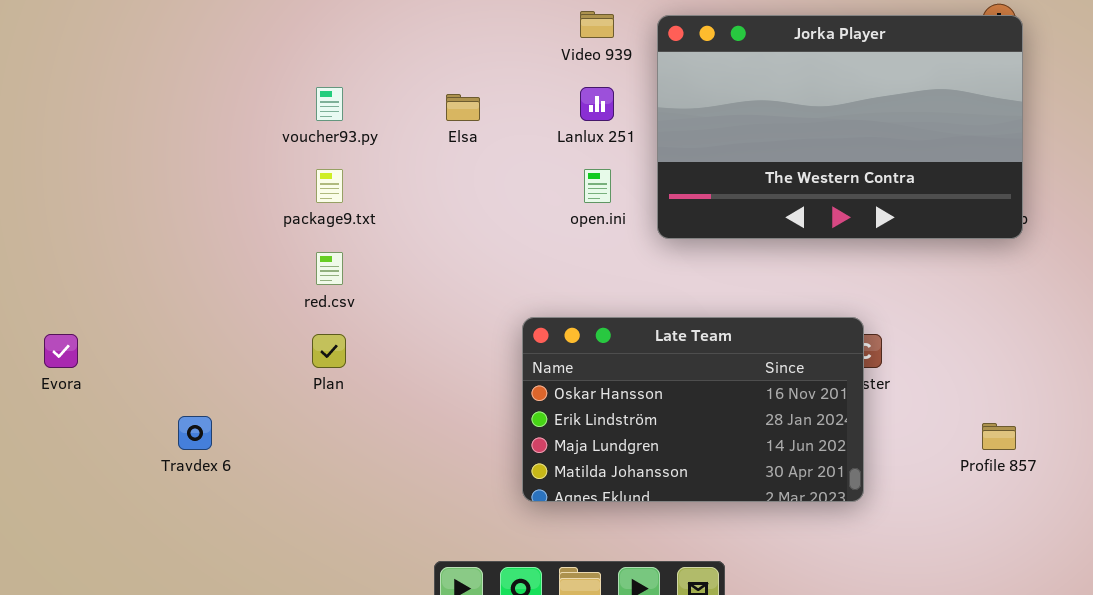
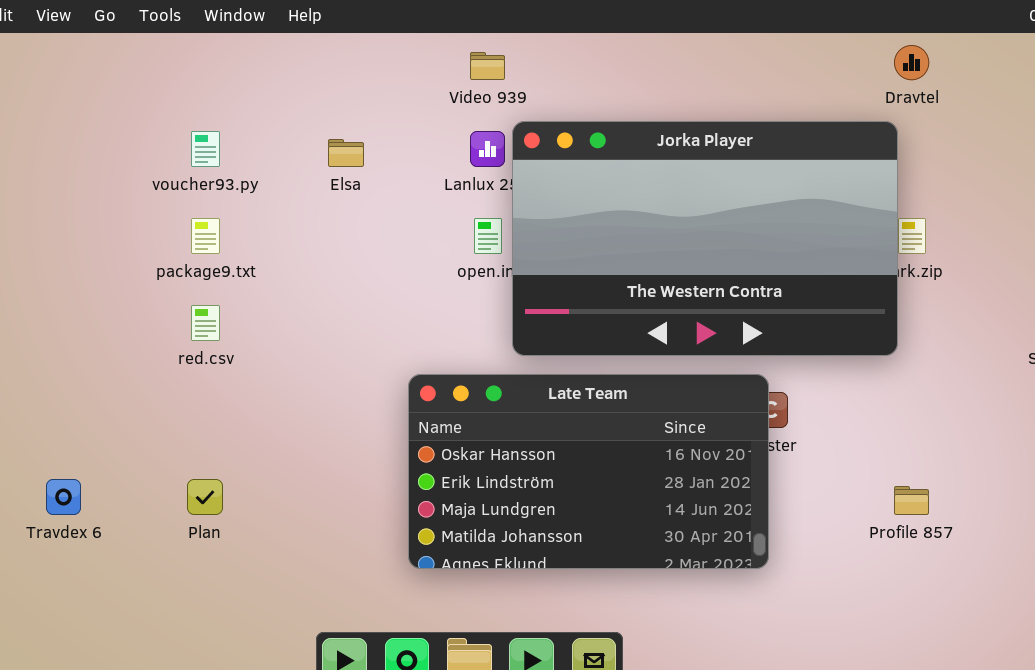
Jorka Player: [657,15,1023,239] -> [512,121,898,356], moved
Plan: [312,334,346,368] -> [187,479,223,515], moved

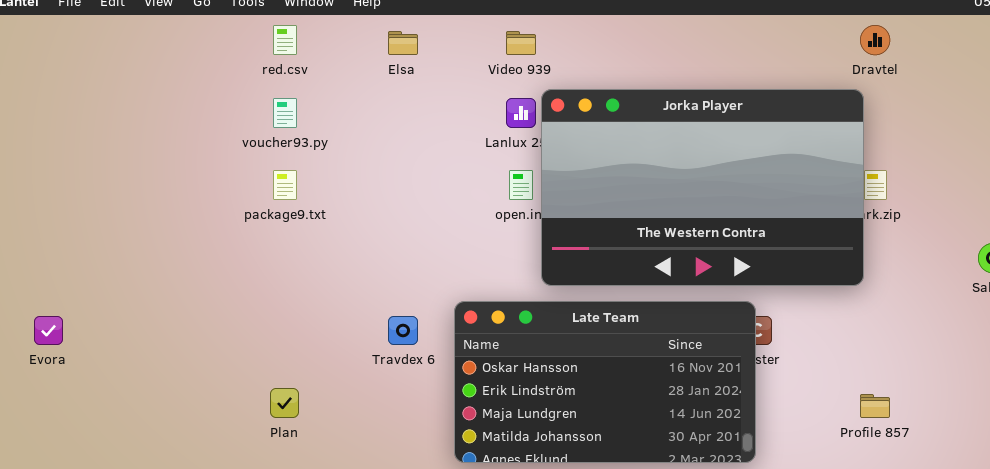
Elsa: [328,139,364,167] -> [388,31,418,55], moved
red.csv: [191,305,220,341] -> [273,25,297,55], moved
Travdex 6: [46,479,81,515] -> [388,316,418,345], moved

